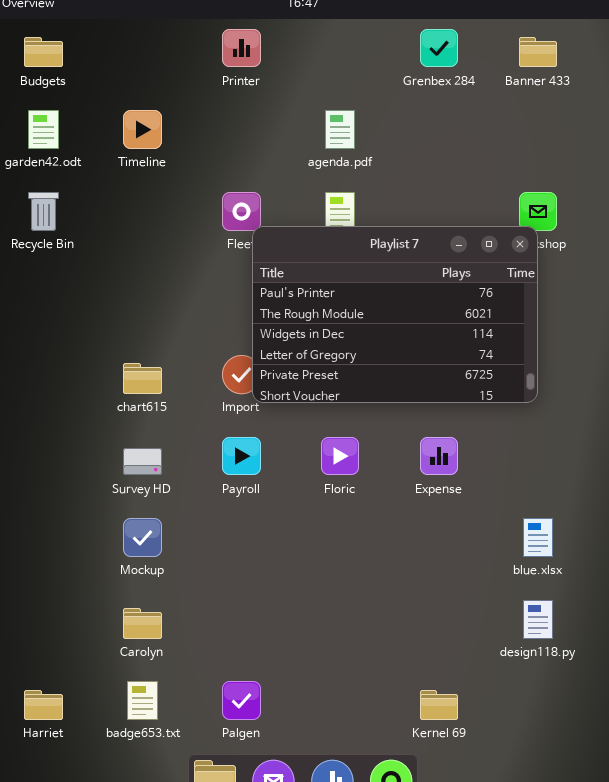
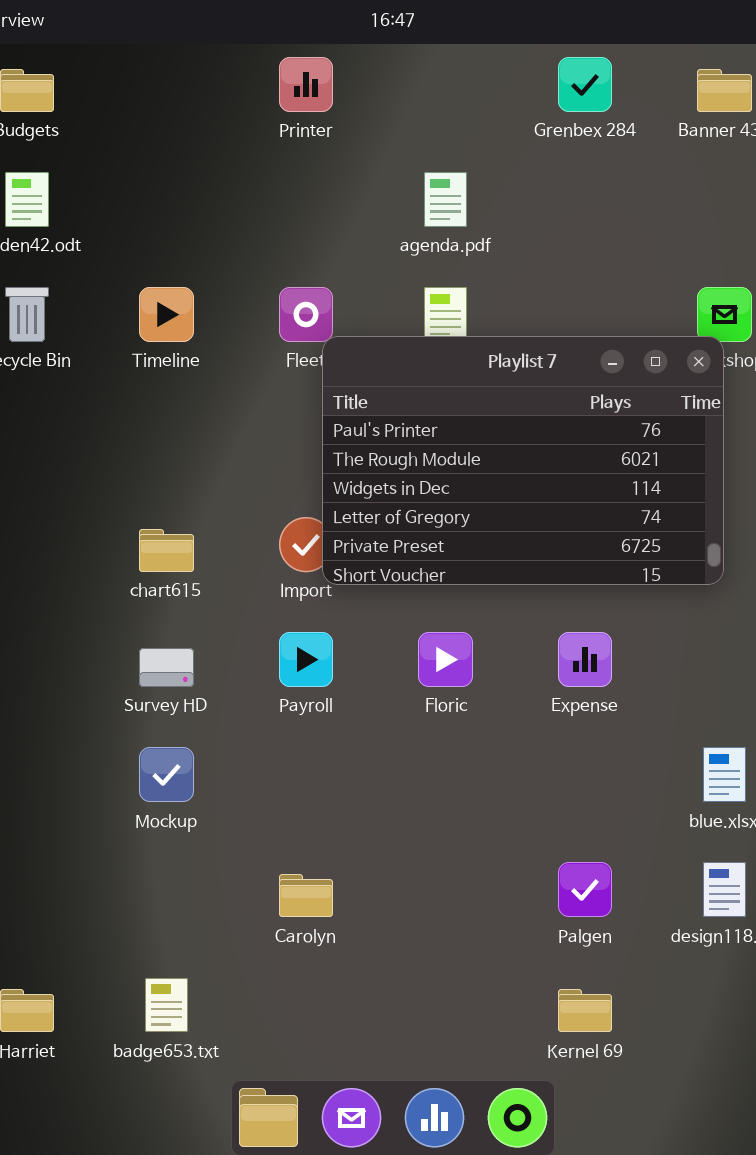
Timeline: [123,110,162,149] -> [139,287,194,342], moved
Carolyn: [123,608,162,639] -> [279,874,333,917], moved
Palgen: [222,681,261,720] -> [558,862,612,917], moved

